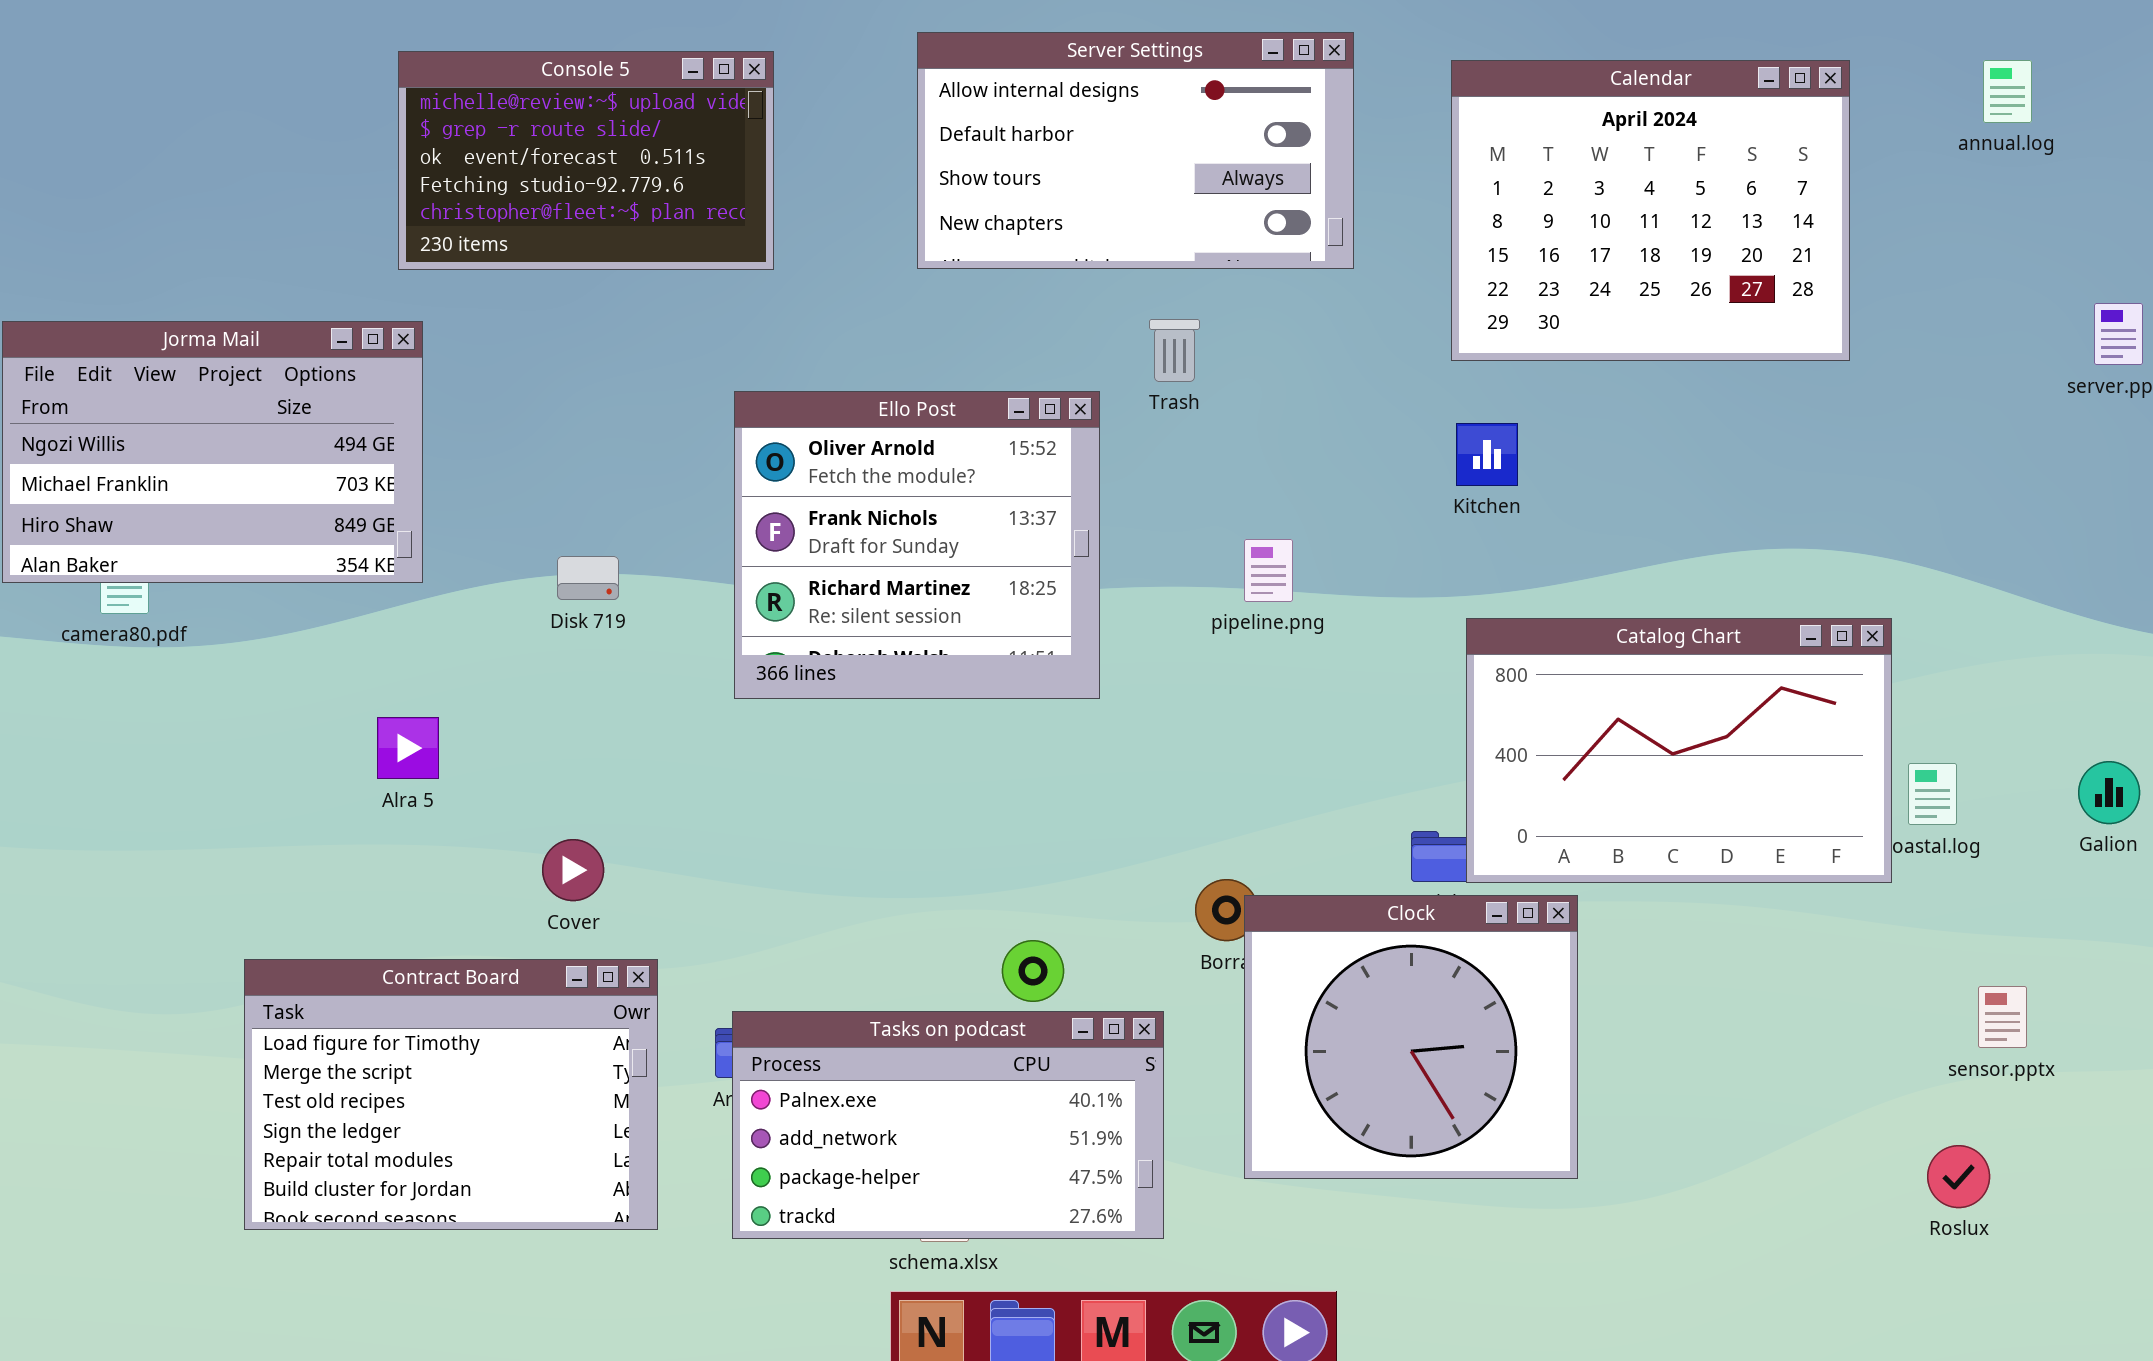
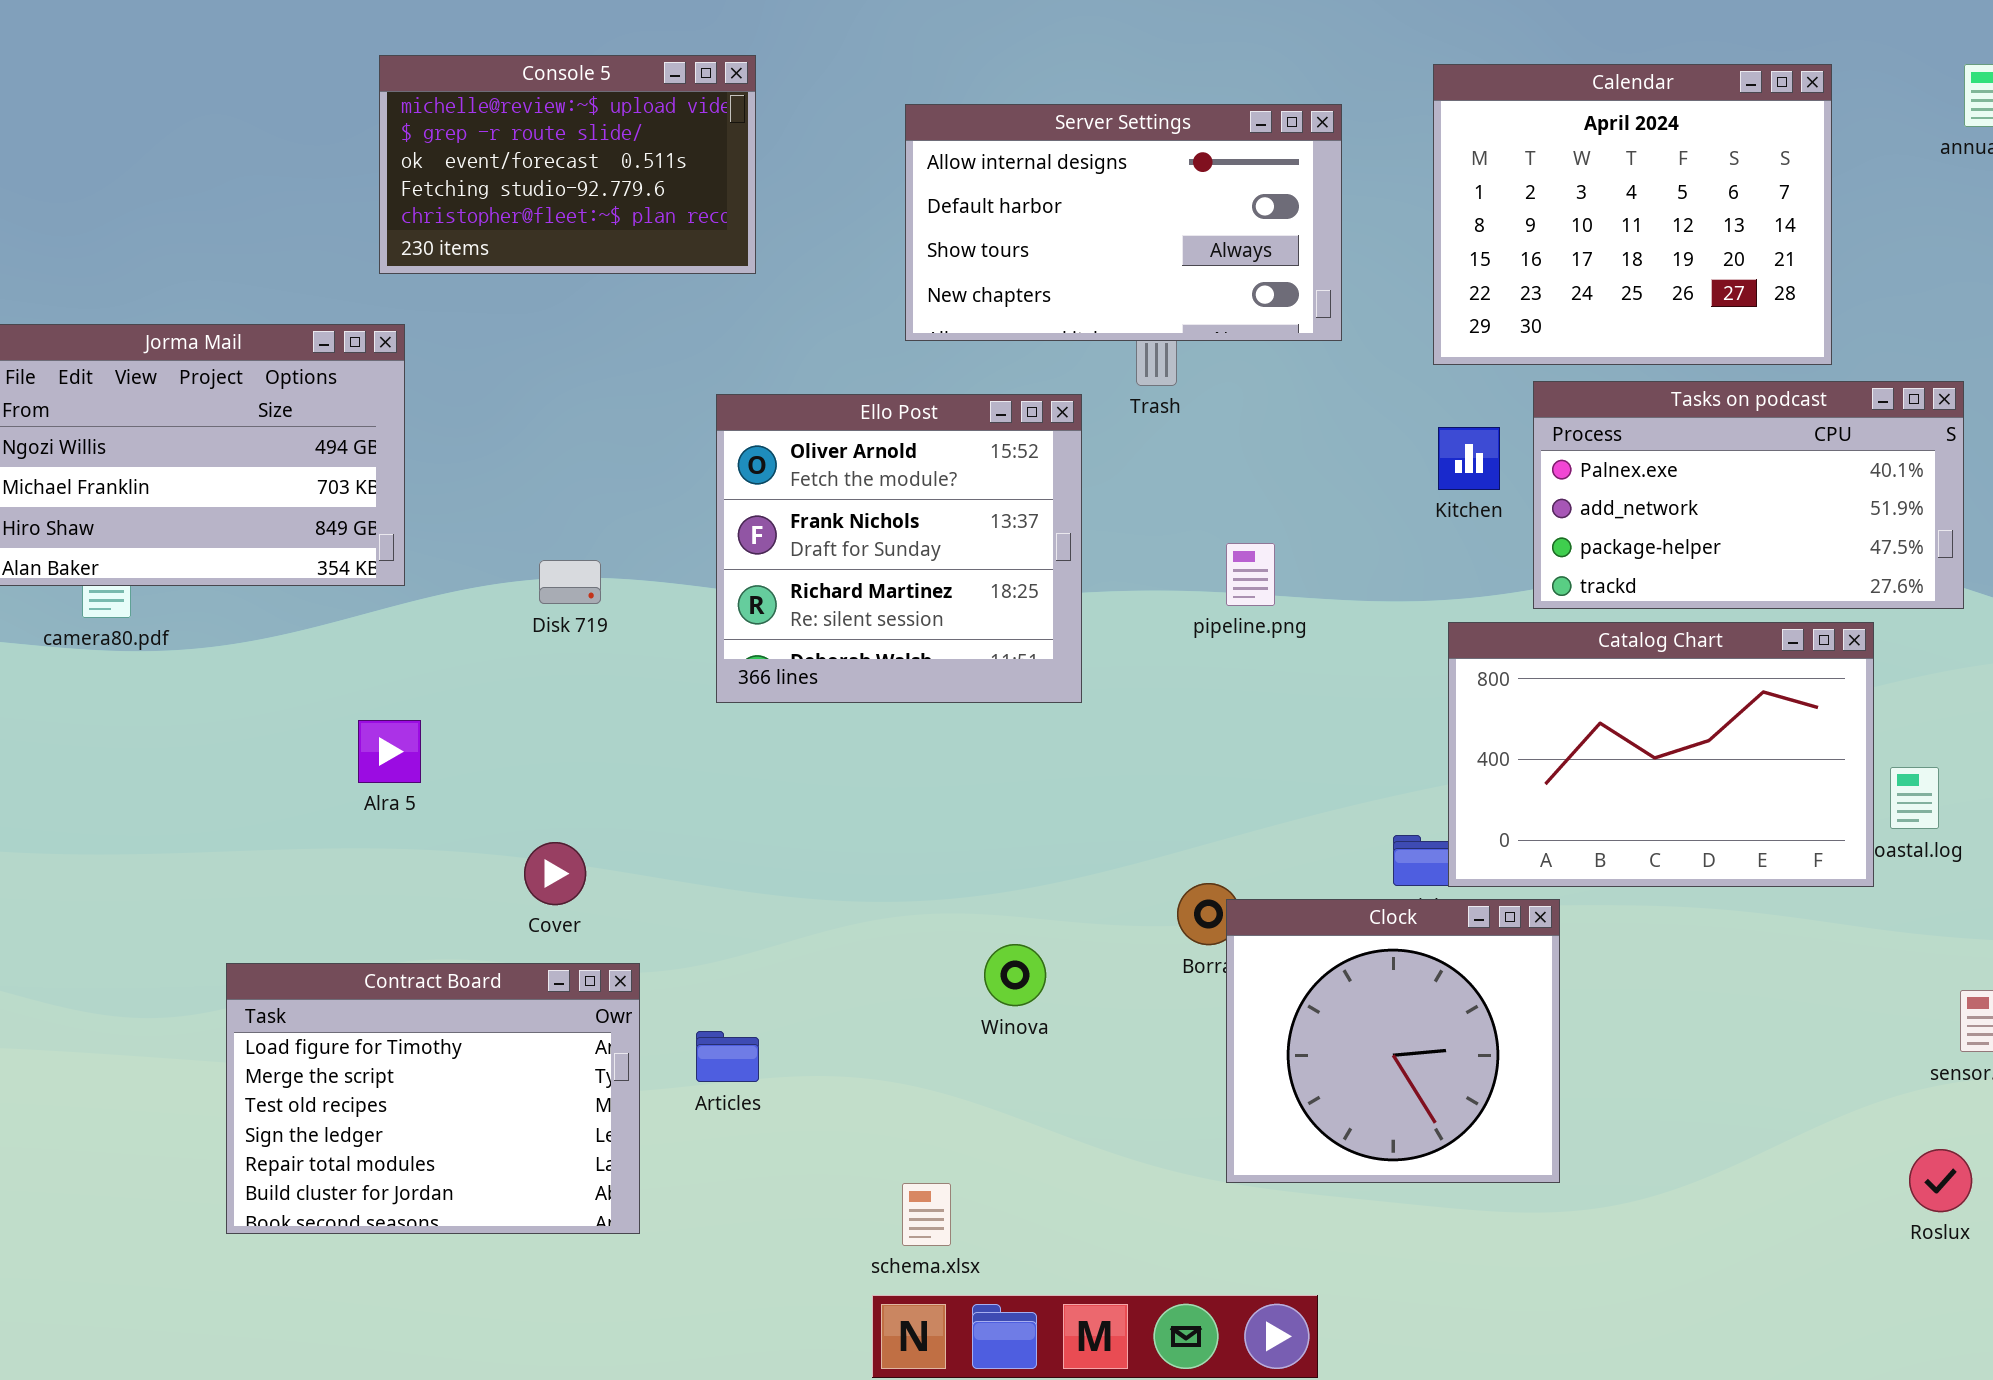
Server Settings: [917,32,1354,269] -> [905,104,1342,341], moved
Tasks on podcast: [732,1011,1164,1239] -> [1533,381,1964,609], moved

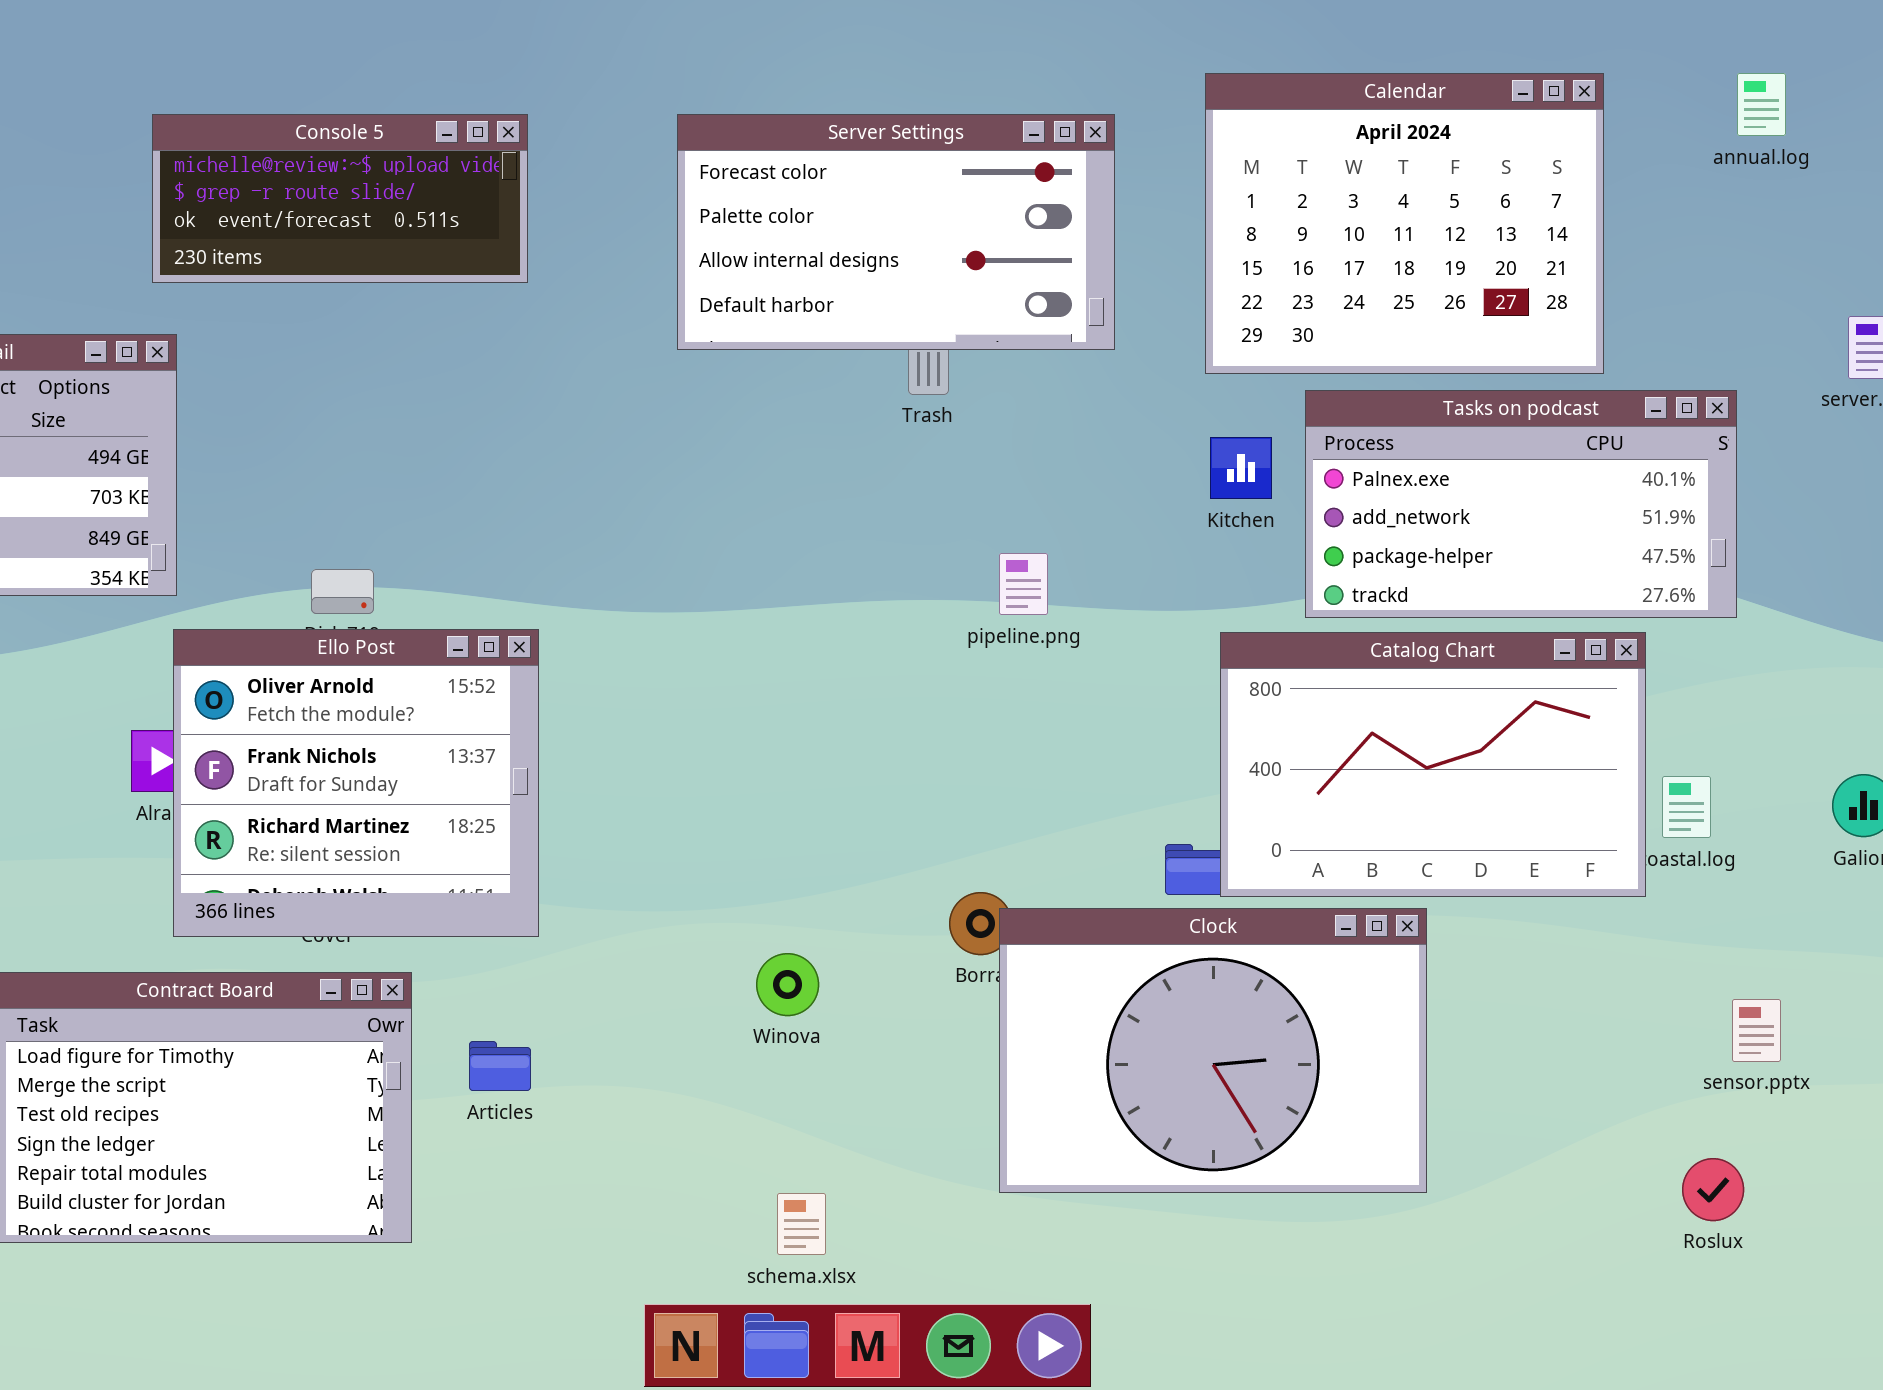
Console 5: [379,55,756,274] -> [152,114,528,283], resized
Server Settings: [905,104,1342,341] -> [677,114,1115,350], scrolled up 2 rows
Ello Post: [716,394,1082,703] -> [173,629,539,937], moved
Clock: [1226,899,1560,1183] -> [999,908,1427,1193], resized
schema.xlsx: [902,1183,951,1246] -> [777,1193,826,1255], moved

